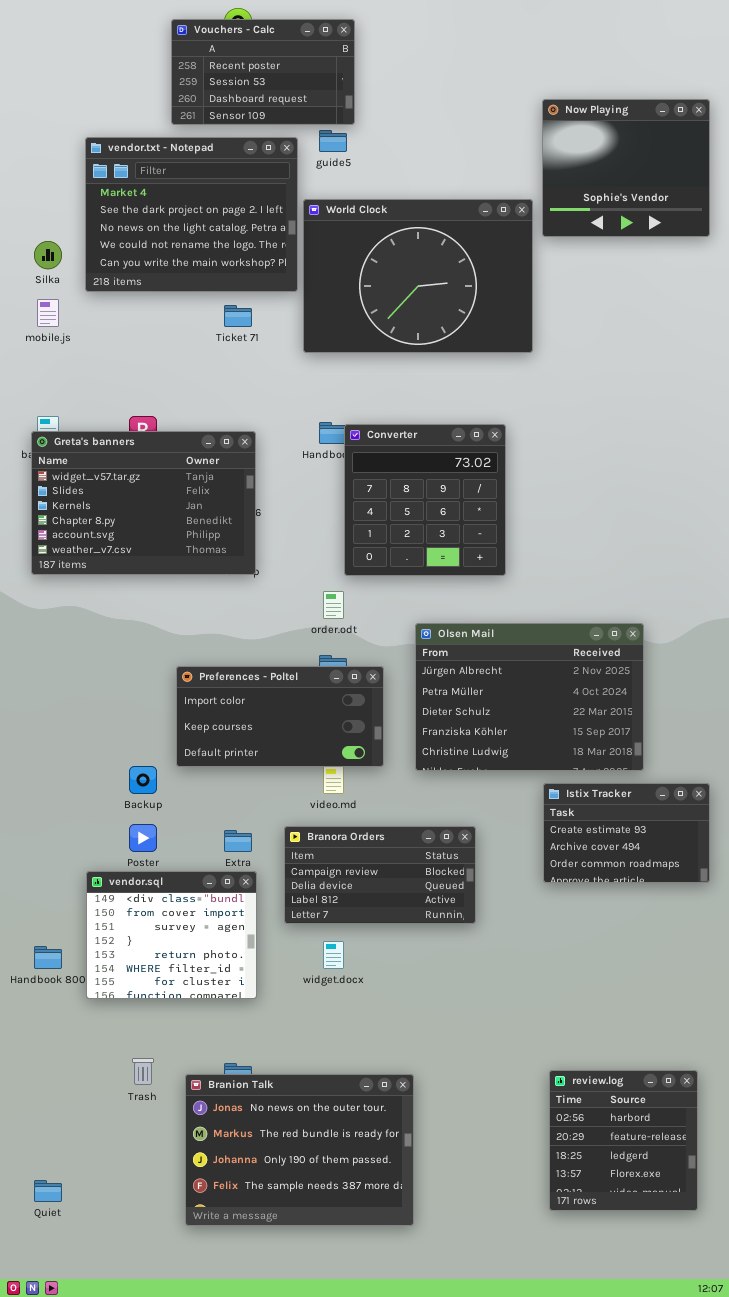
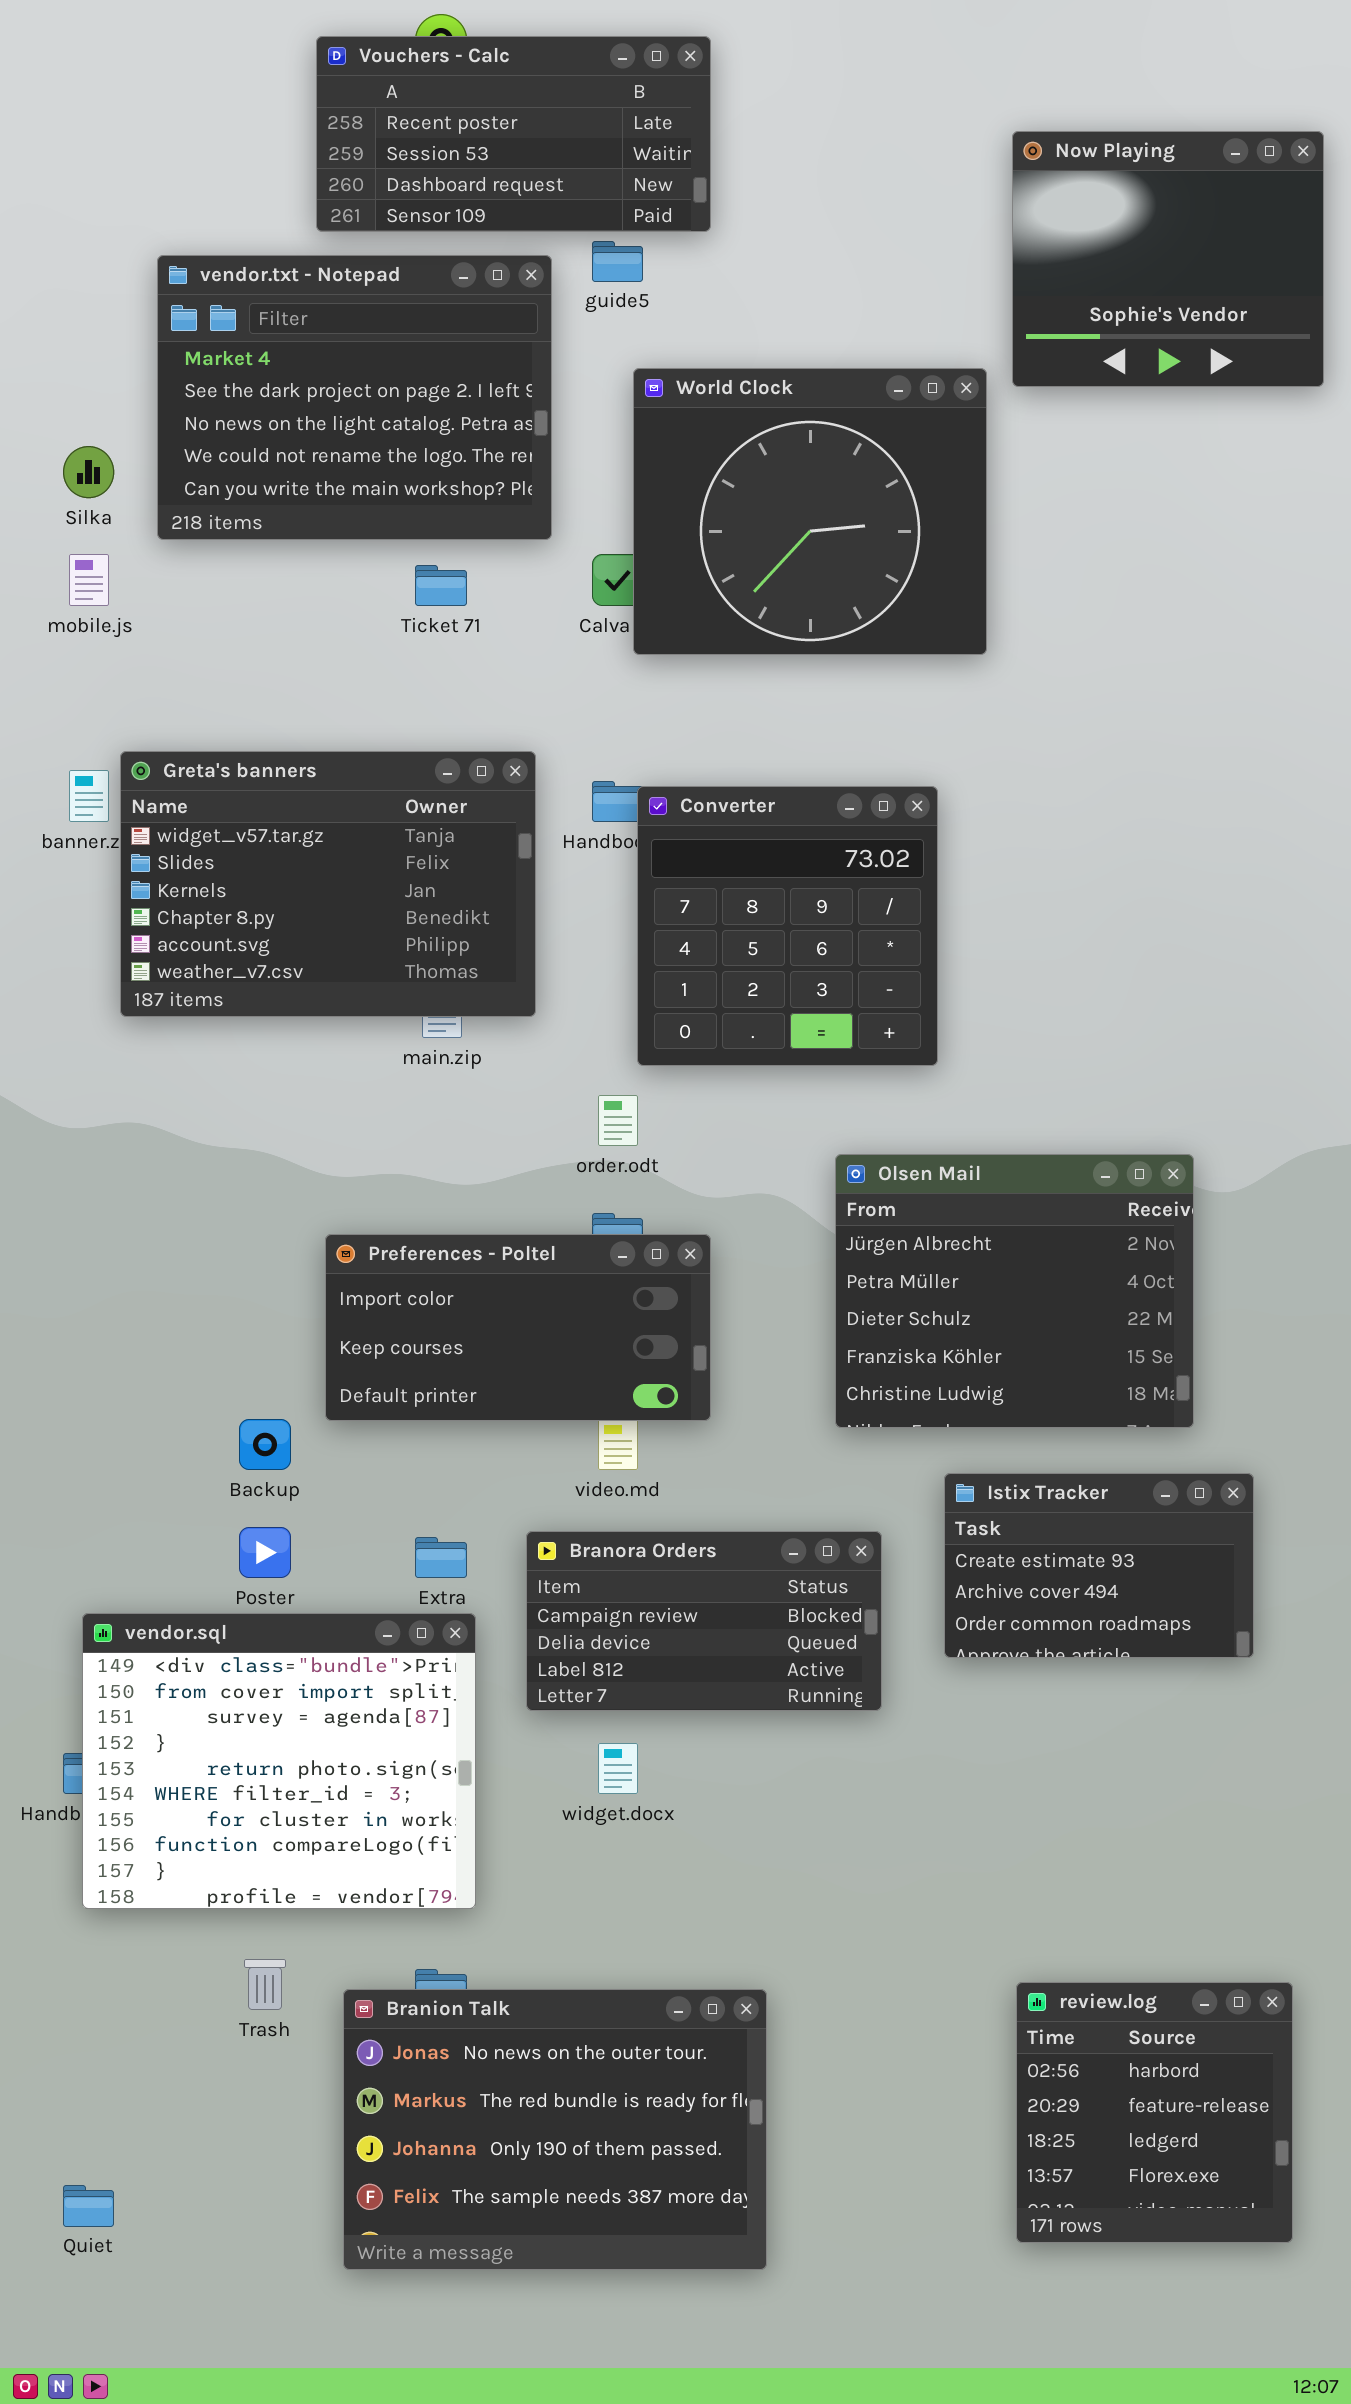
Vouchers - Calc: [171,19,355,125] -> [316,36,711,232], resized
Now Playing: [542,99,710,237] -> [1012,131,1324,387], moved
World Clock: [303,199,533,353] -> [633,368,987,655], resized
Greta's banners: [31,431,256,575] -> [120,751,536,1017], moved
Olsen Mail: [415,623,644,771] -> [835,1154,1194,1428], resized
Istix Tracker: [543,783,710,883] -> [944,1473,1254,1658], moved
vendor.sql: [86,871,257,999] -> [82,1613,476,1909], resized

